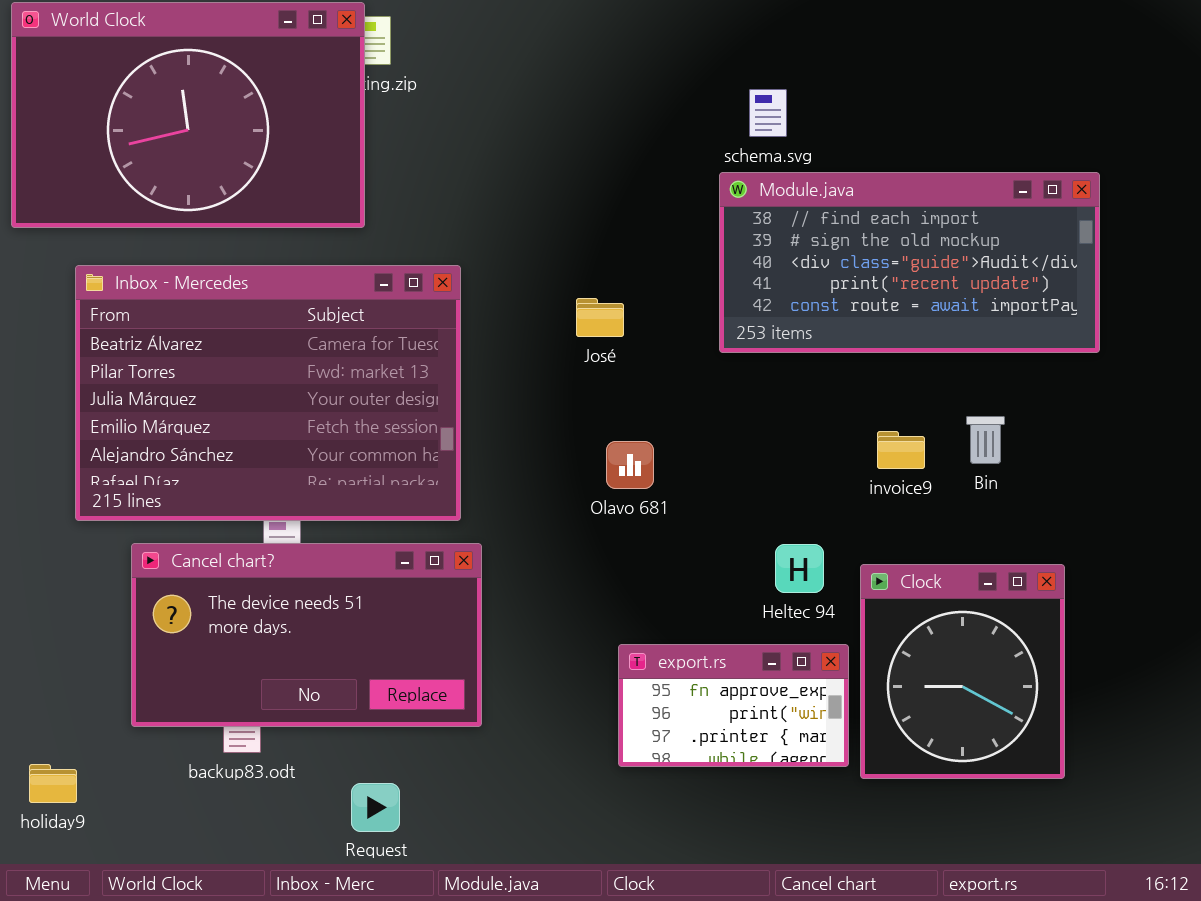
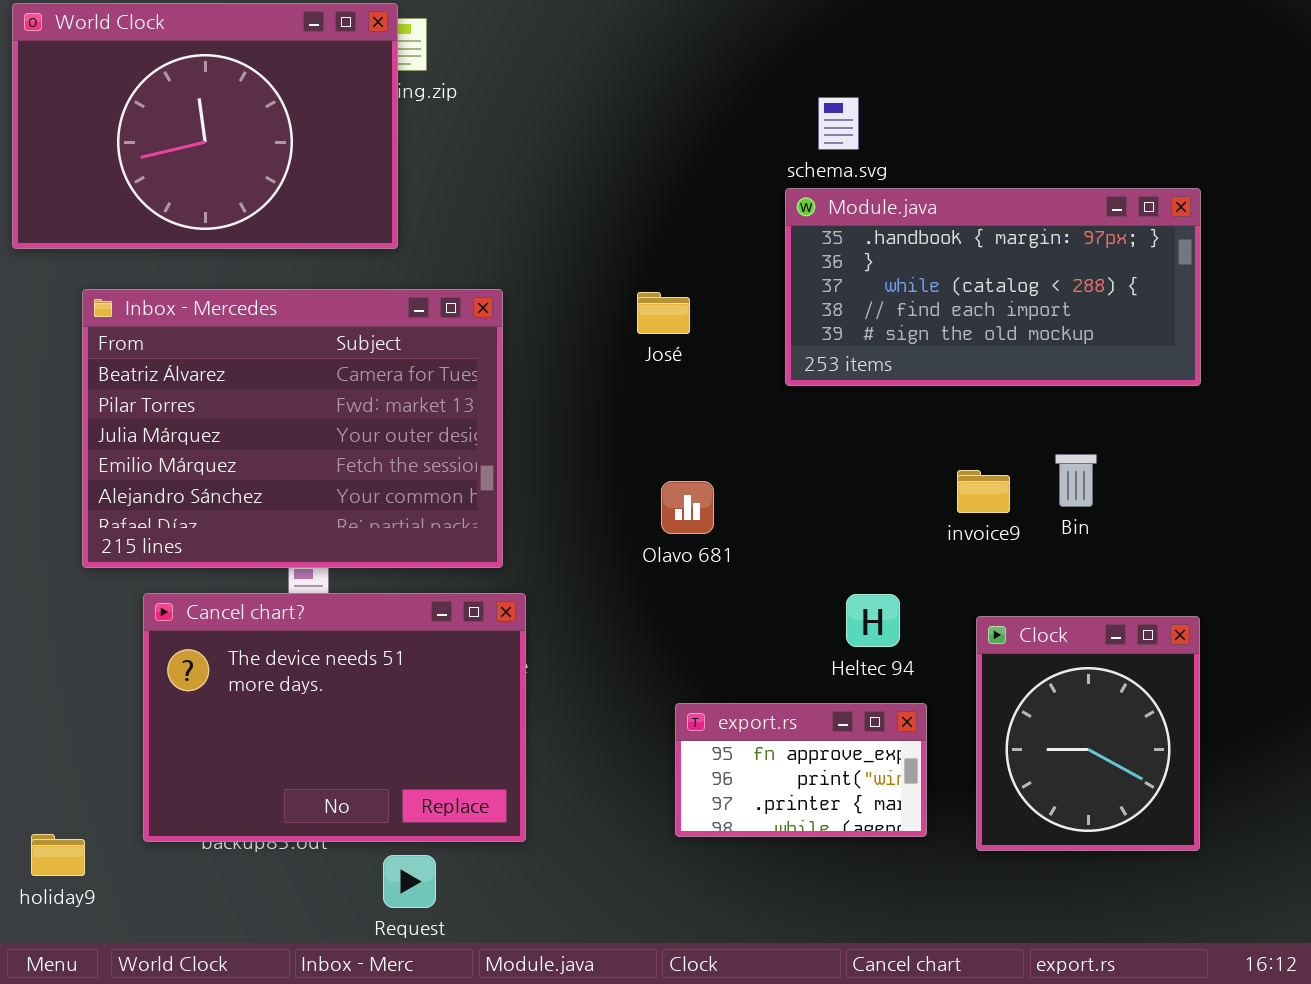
Module.java: [719,172,1100,353] -> [785,188,1201,386], scrolled up 3 rows
José: [576,298,624,337] -> [637,292,690,334], moved
Cancel chart?: [131,543,482,727] -> [143,593,526,842], resized
Clock: [860,564,1065,779] -> [976,616,1200,851], moved

